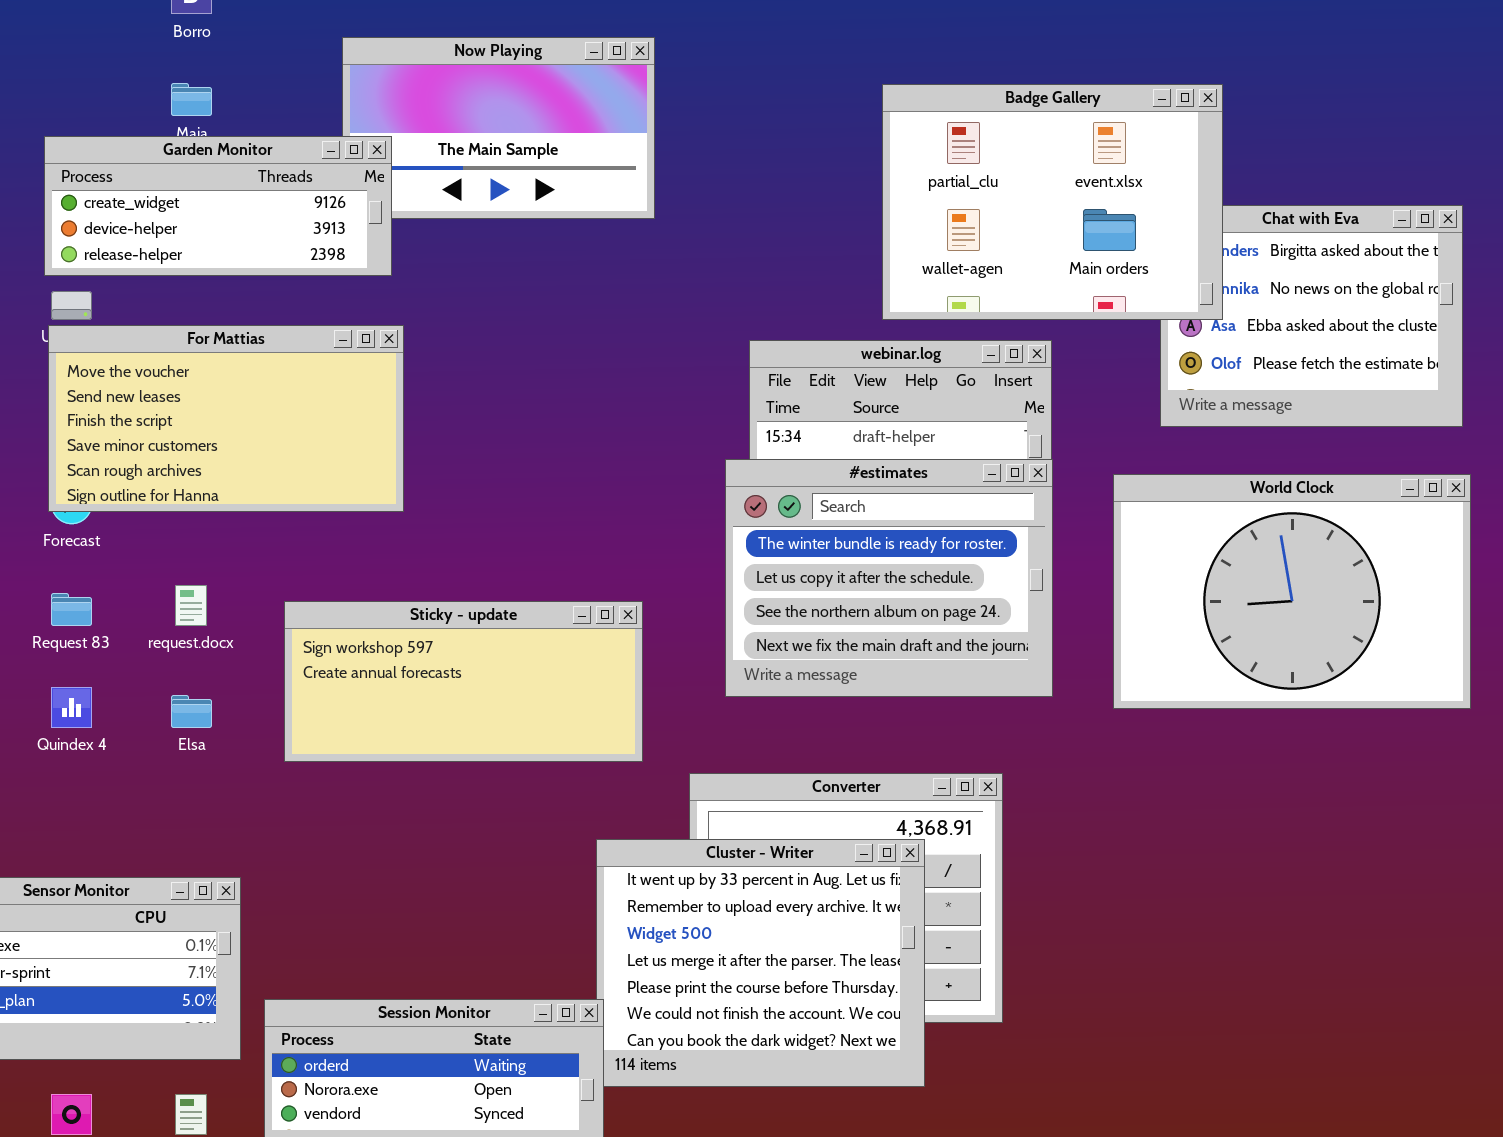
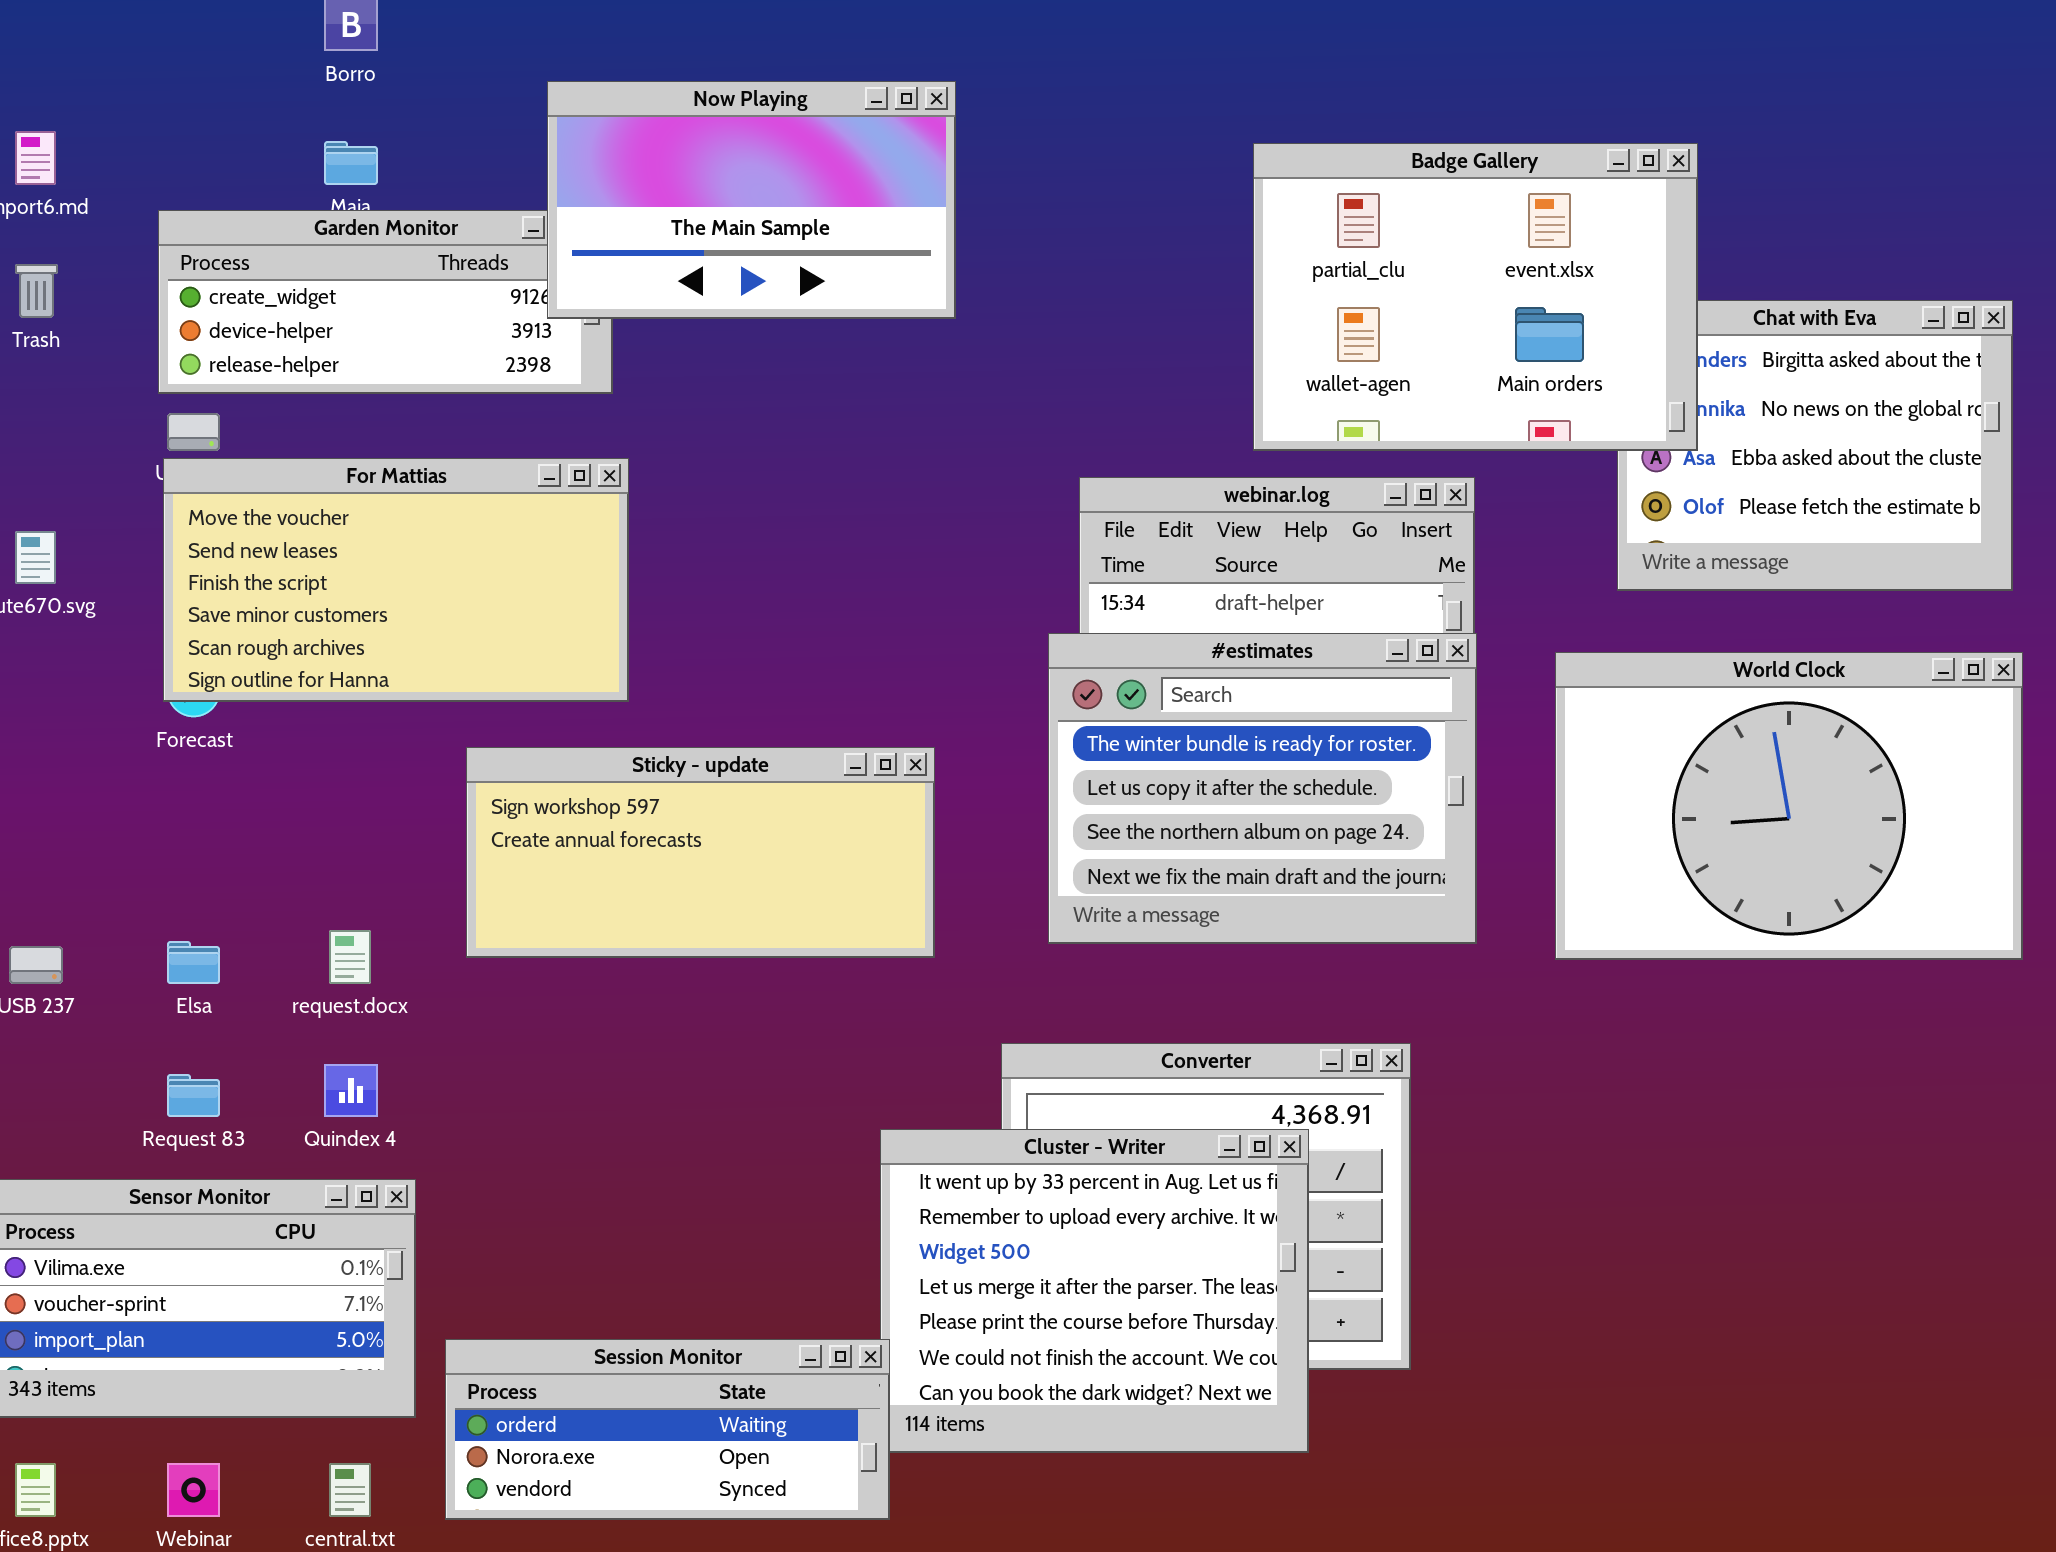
Now Playing: [342,37,655,219] -> [547,81,956,319], raised
request.docx: [175,585,207,626] -> [329,930,371,984], moved
Request 83: [51,593,92,626] -> [167,1074,220,1117], moved
Sticky - update: [284,601,643,762] -> [466,747,935,958], moved
Quindex 4: [51,687,92,728] -> [324,1064,378,1117], moved
Elsa: [171,695,212,728] -> [167,941,220,984], moved

